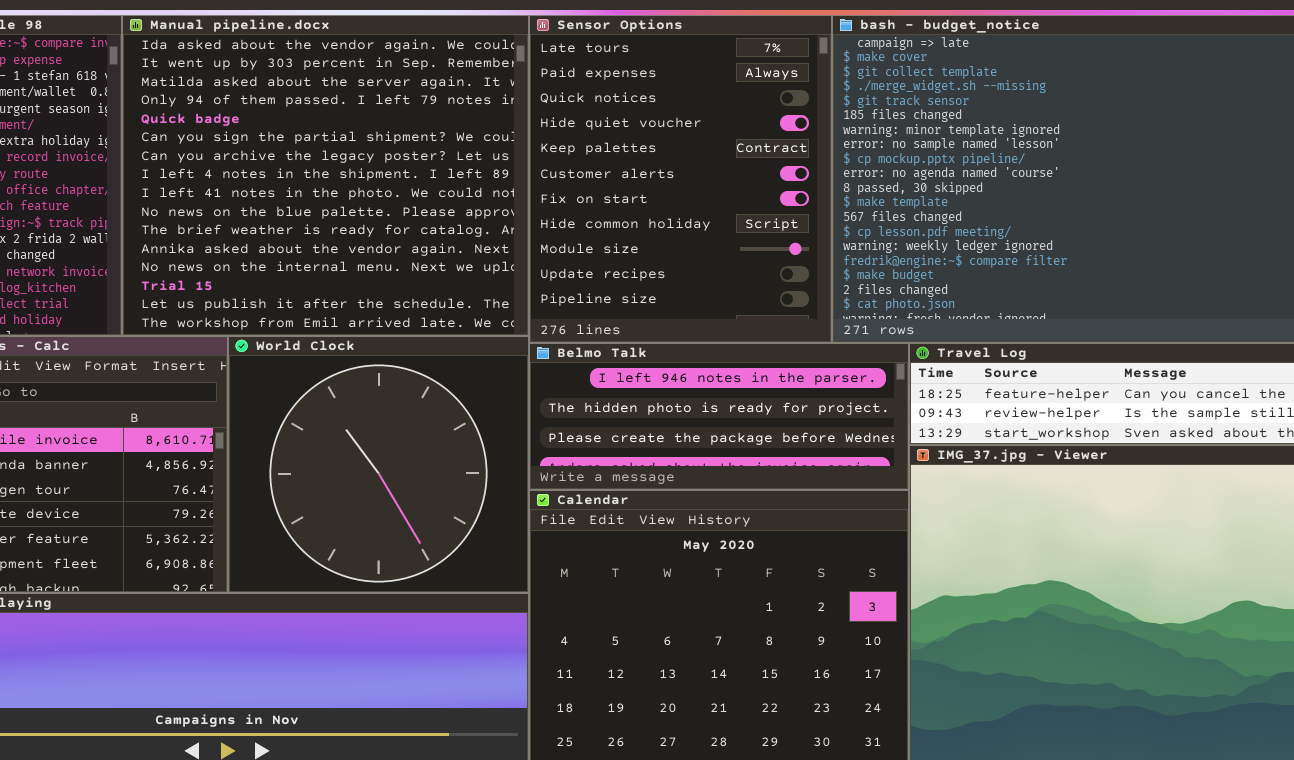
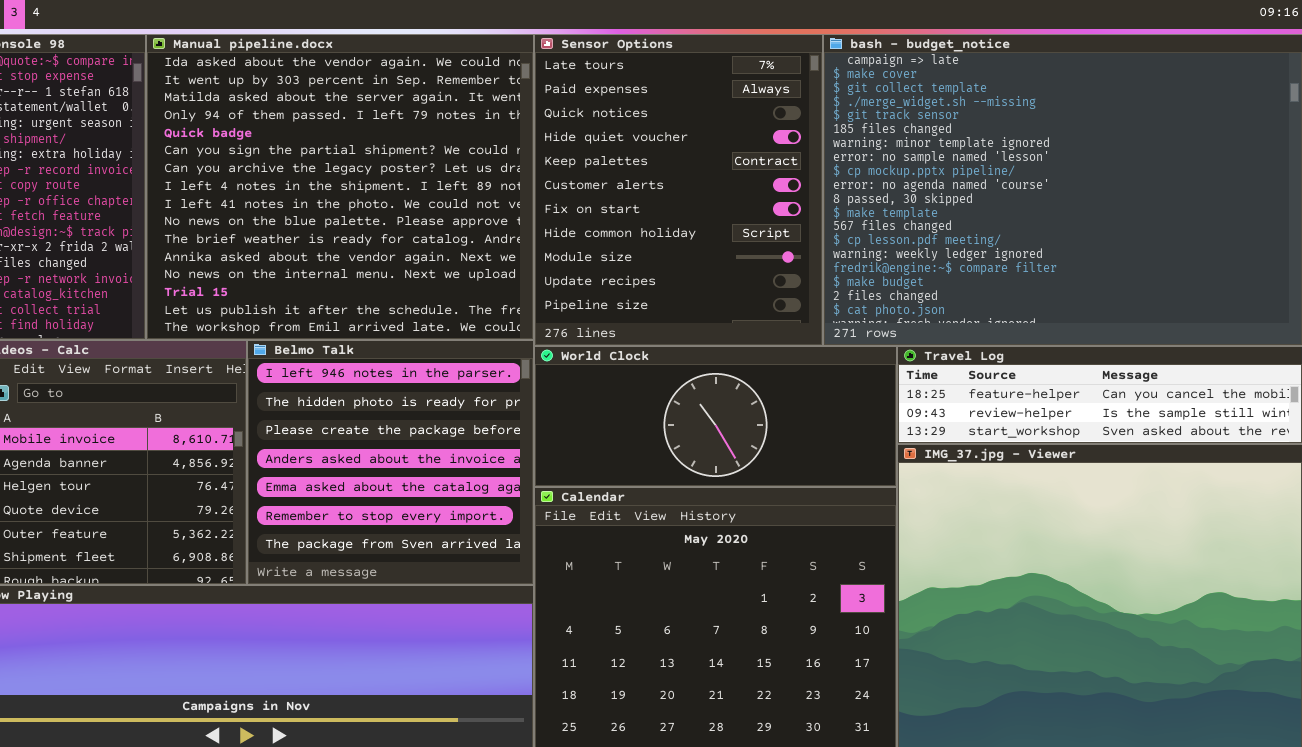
World Clock: [228,336,529,593] -> [534,346,897,487], moved, resized
Belmo Talk: [529,343,909,490] -> [247,340,534,585], moved, resized

